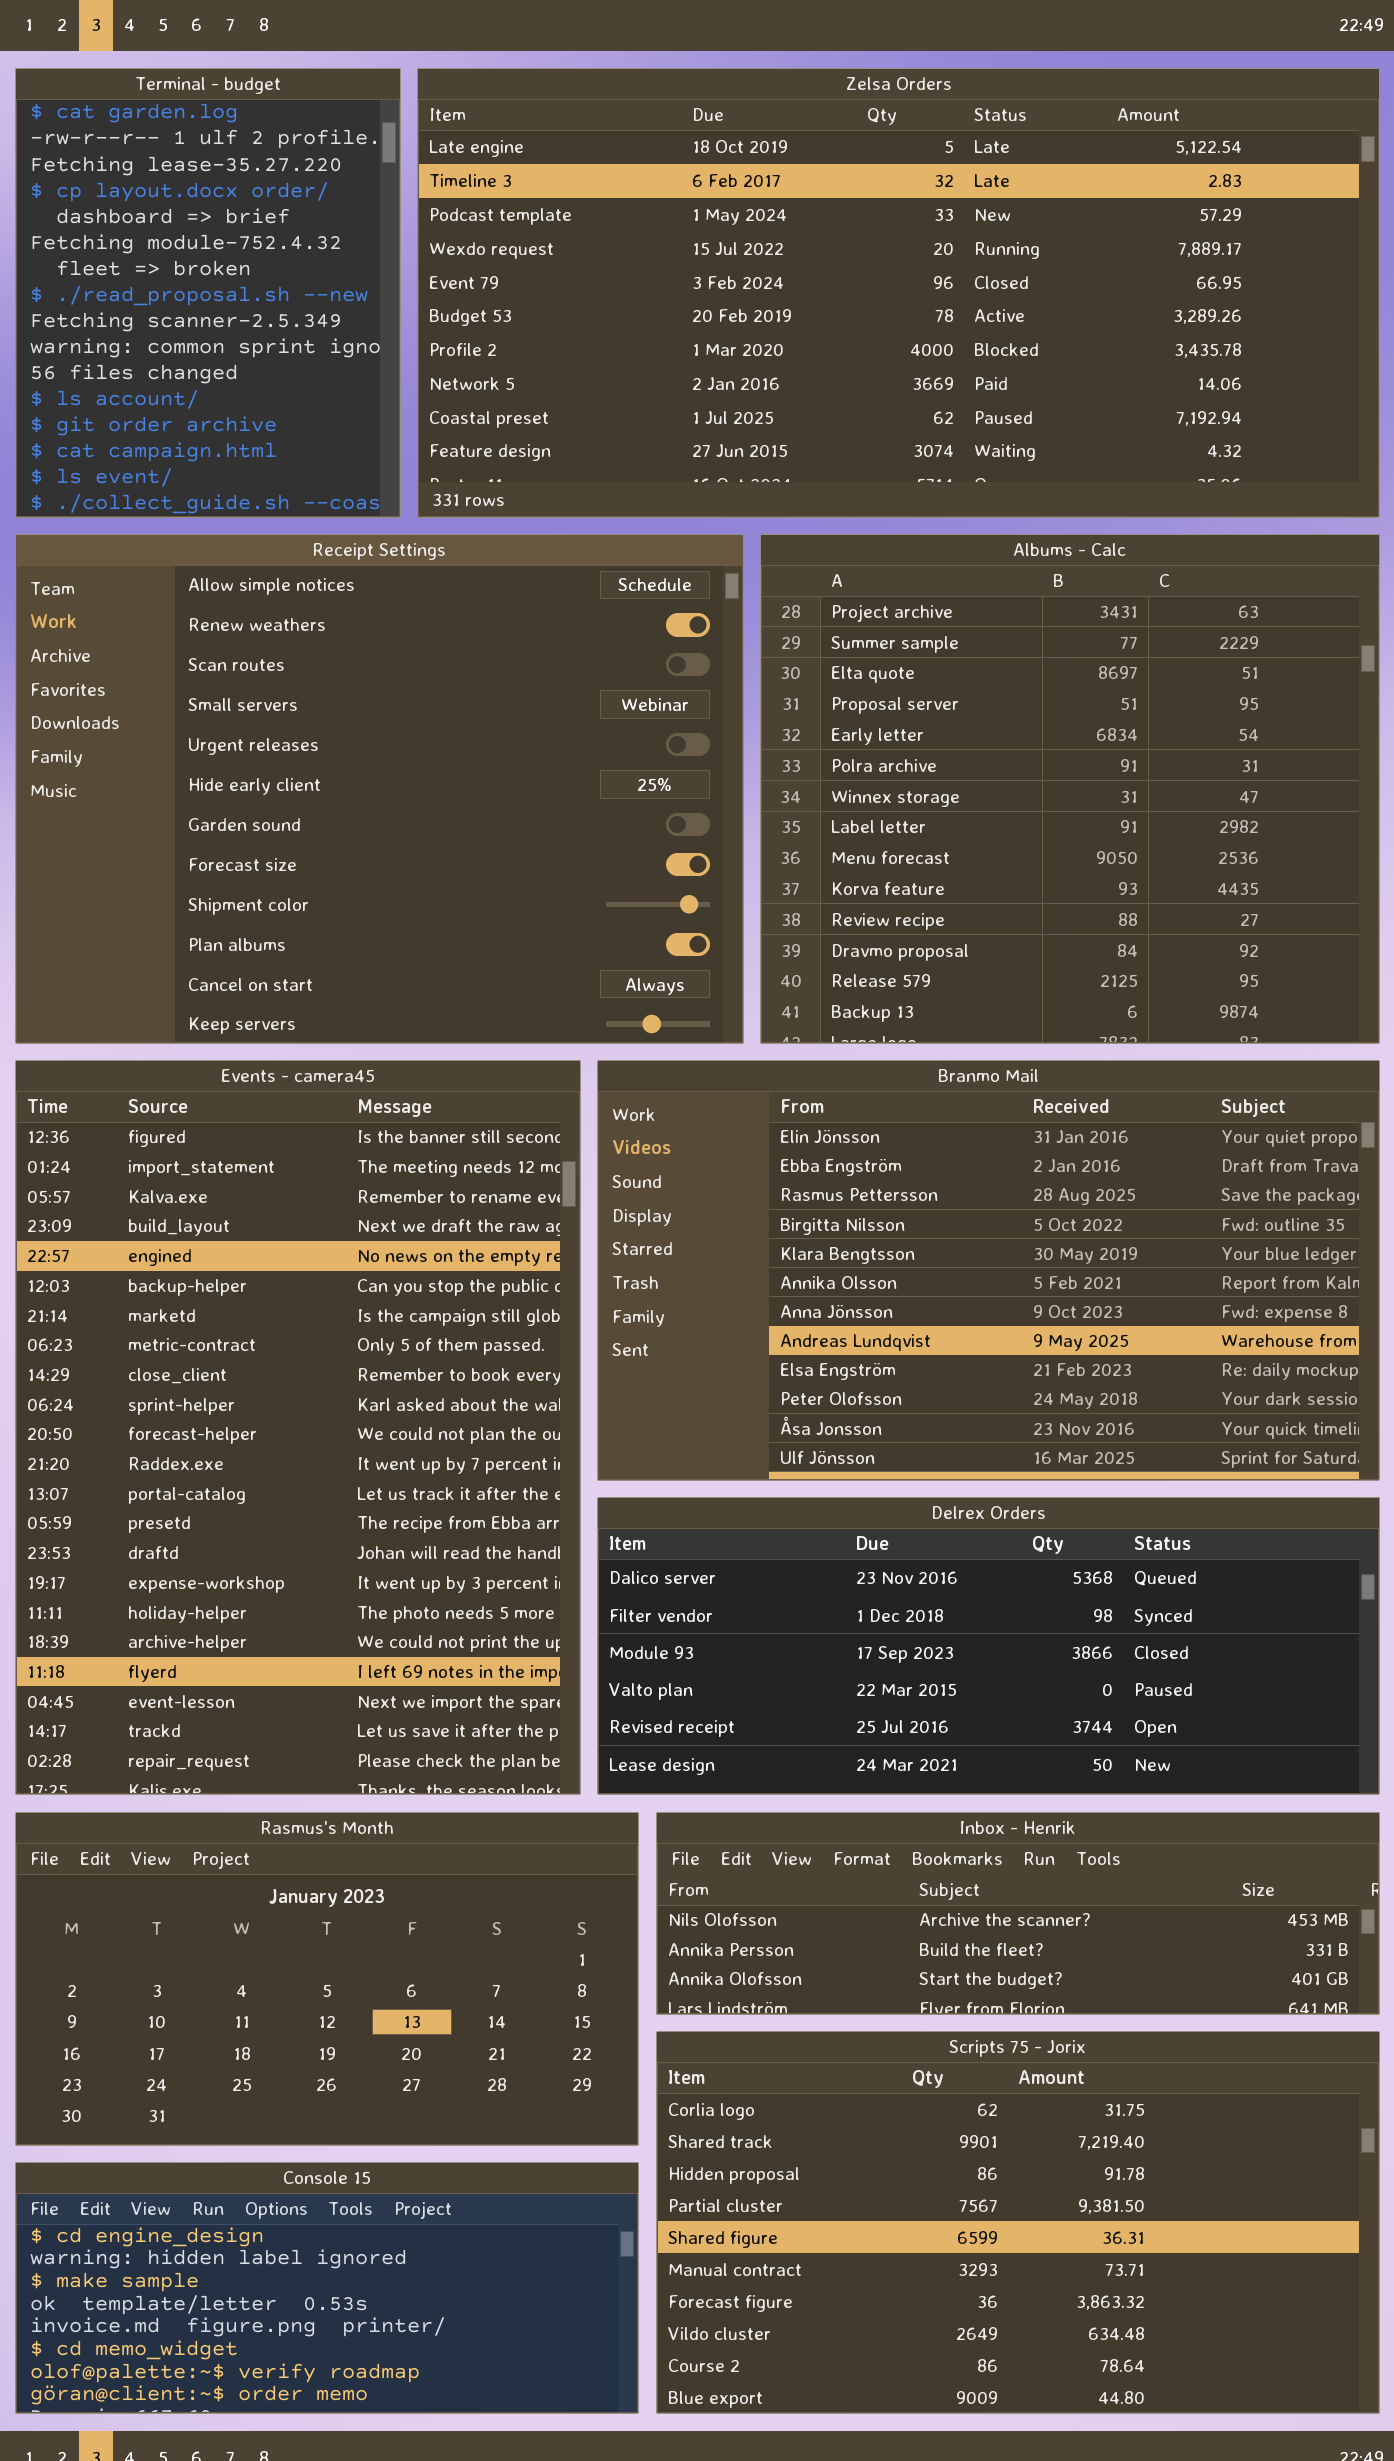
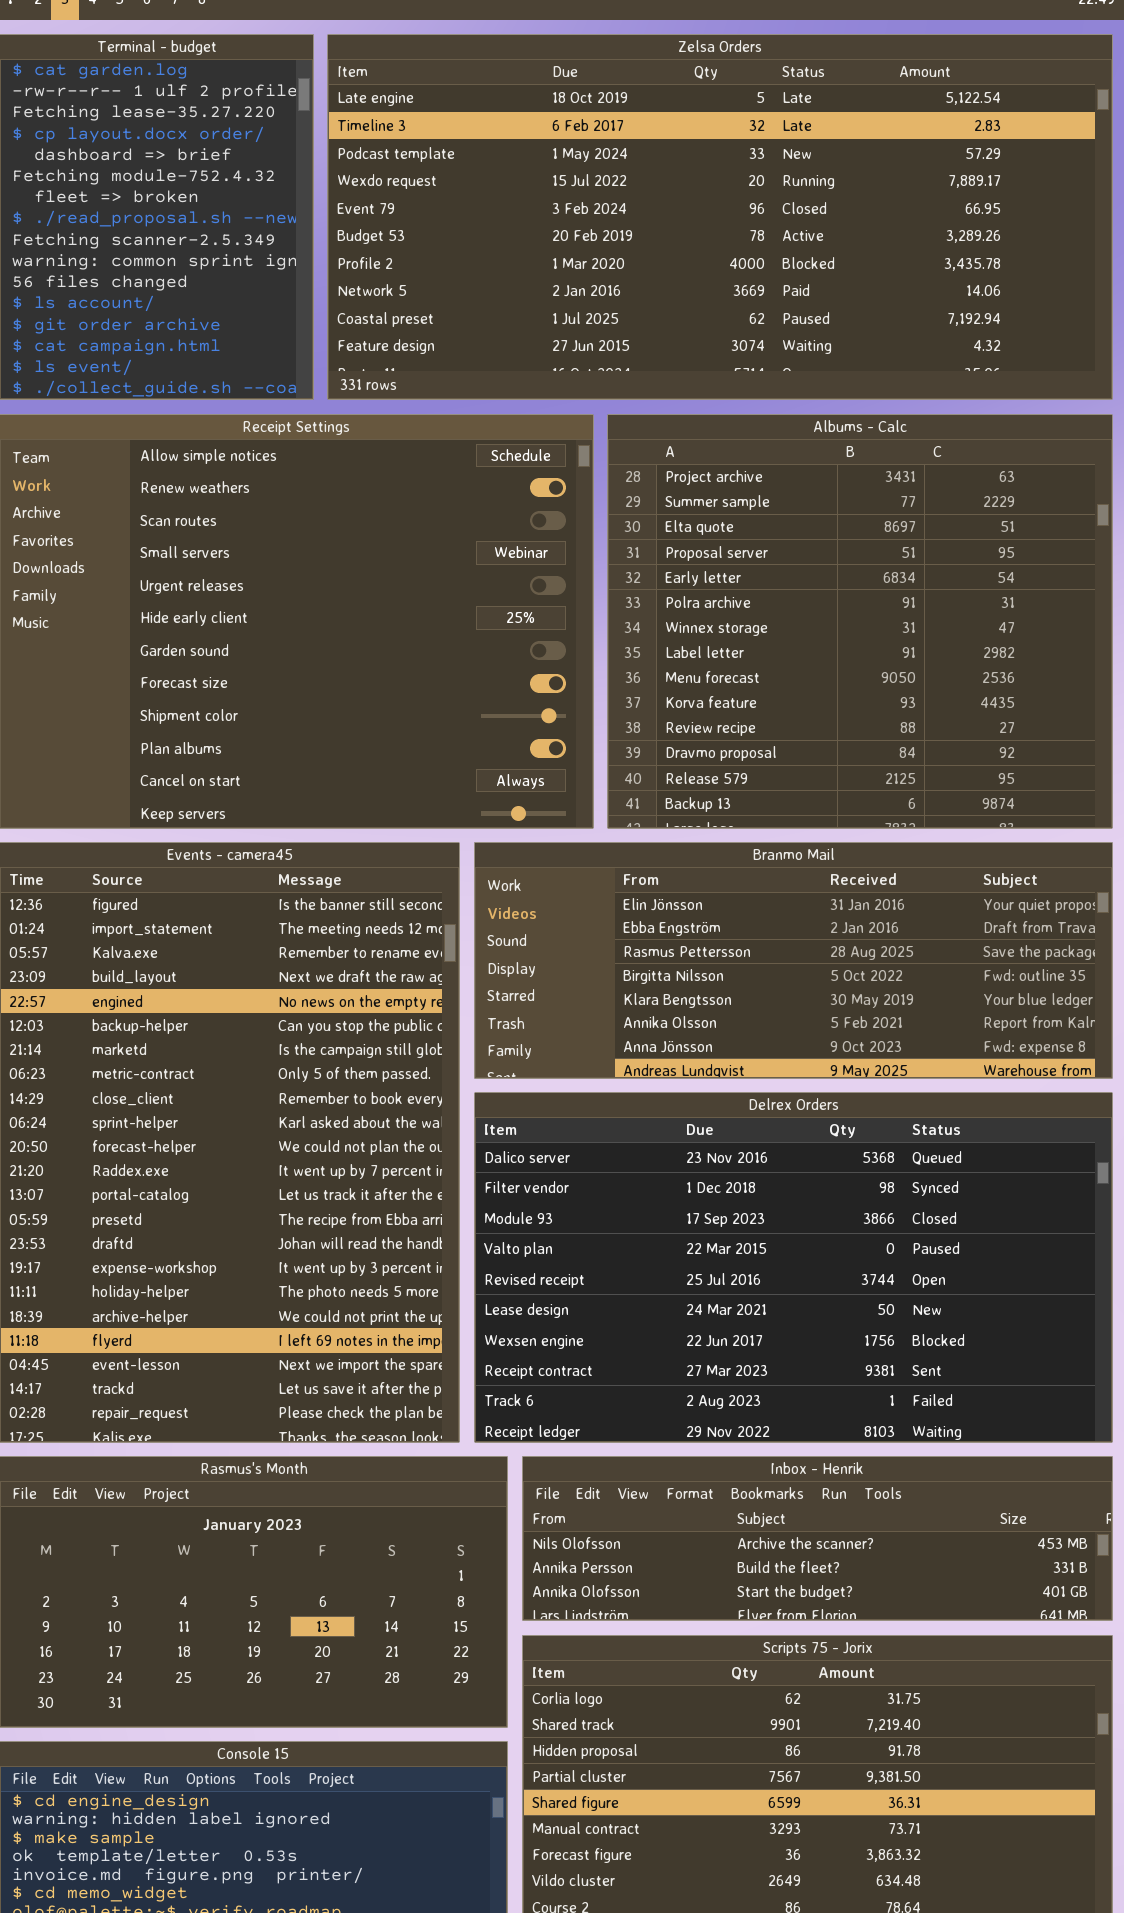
Branmo Mail: [597,1060,1380,1481] -> [474,842,1113,1079], resized
Delrex Orders: [597,1497,1380,1795] -> [474,1092,1113,1443], resized

